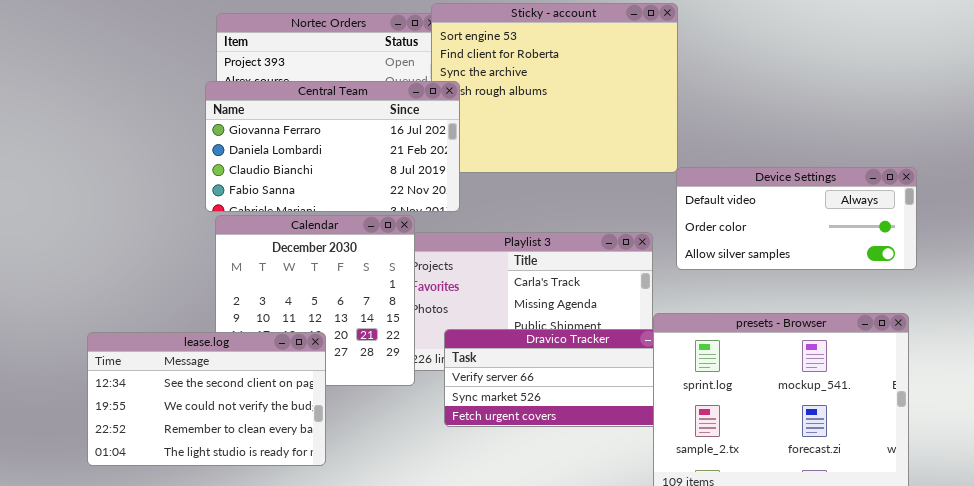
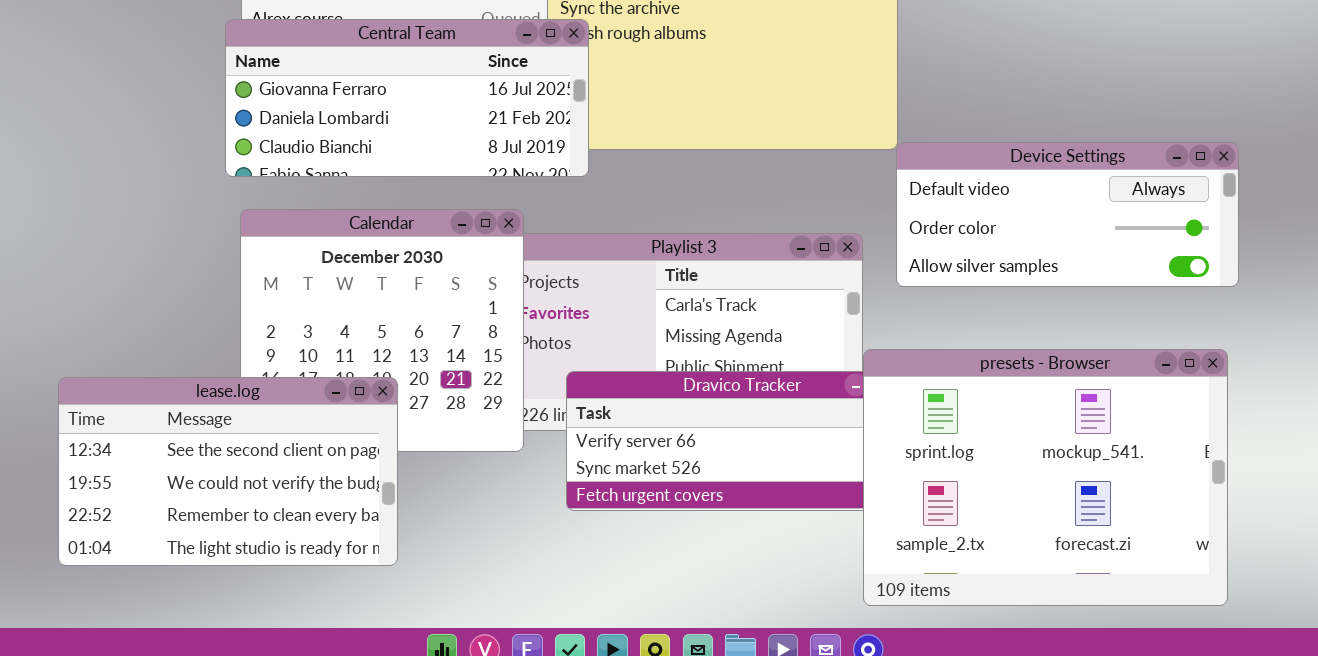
Central Team: [205,81,460,212] -> [225,19,589,177], resized

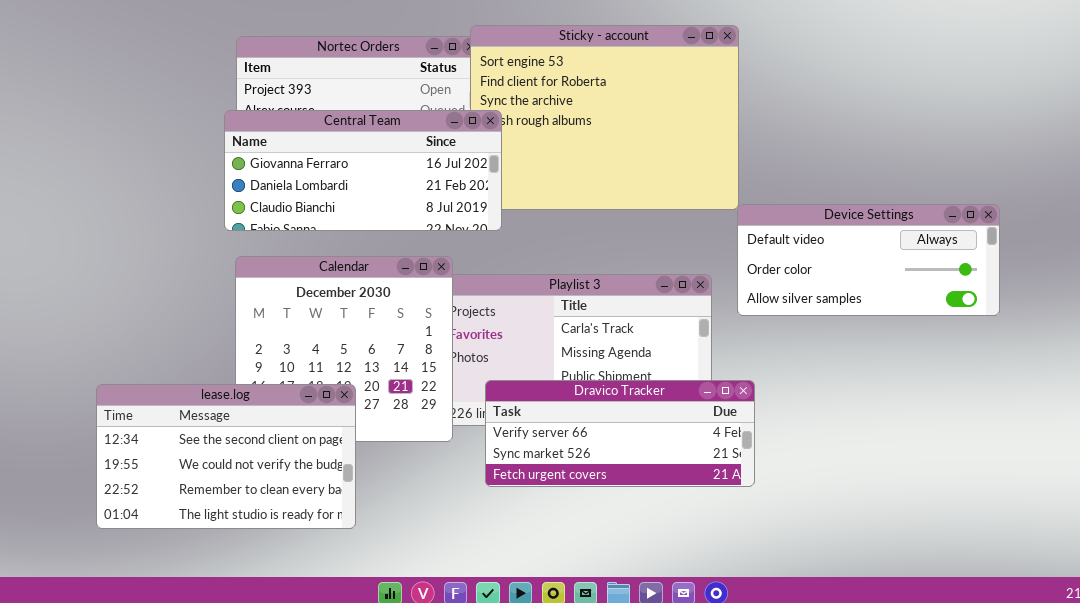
presets - Browser: [863,349,1228,606] -> none, closed

